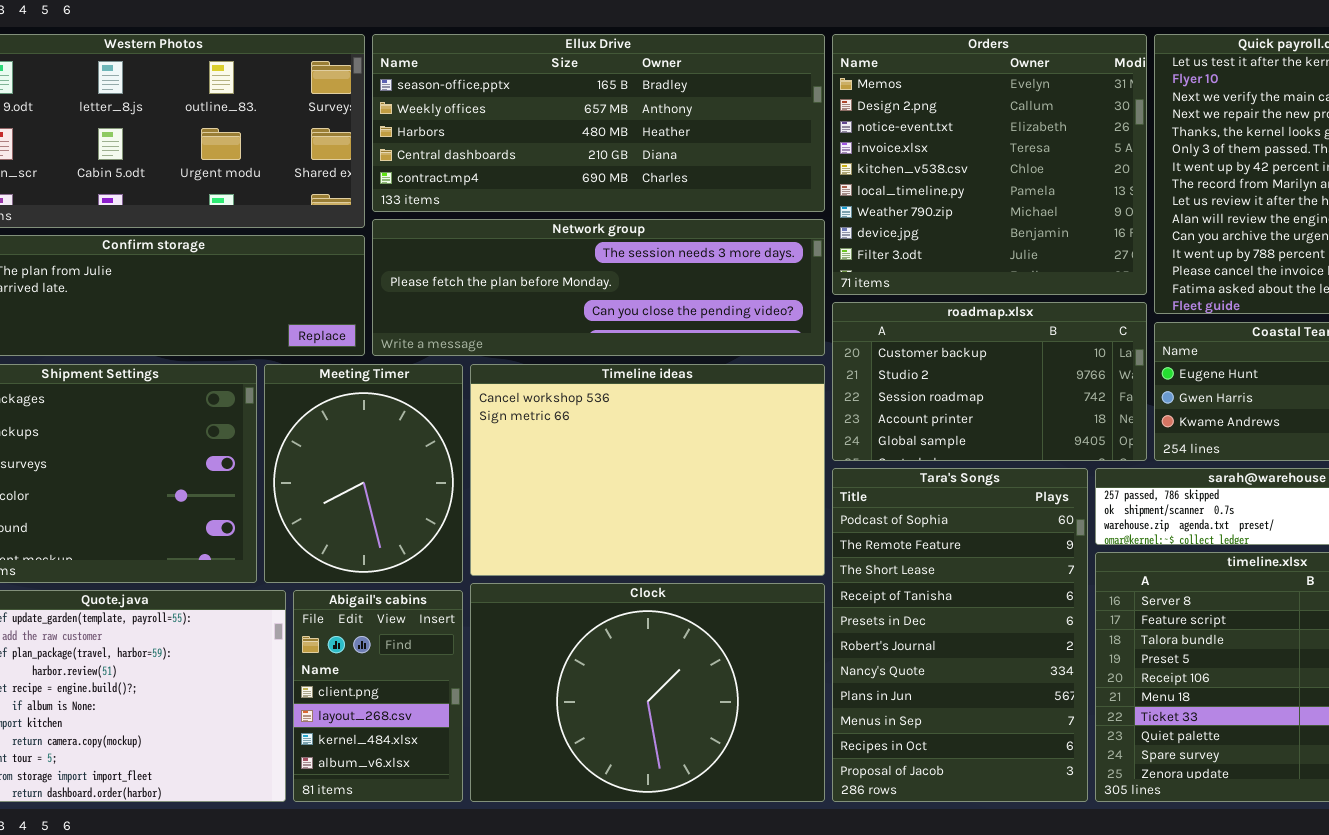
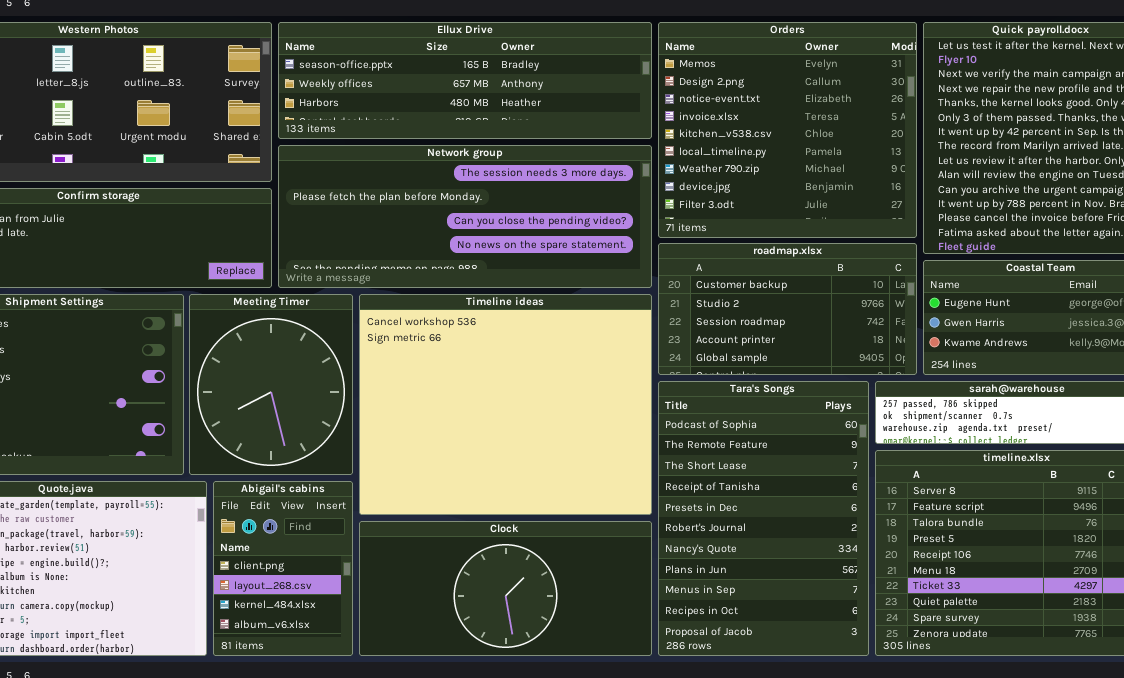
Ellux Drive: [372,34,825,212] -> [278,22,652,139], resized
Network group: [372,219,825,356] -> [278,145,652,288], resized
Timeline ideas: [470,364,825,576] -> [359,294,652,515], resized
Clock: [470,583,825,802] -> [359,521,652,656], resized

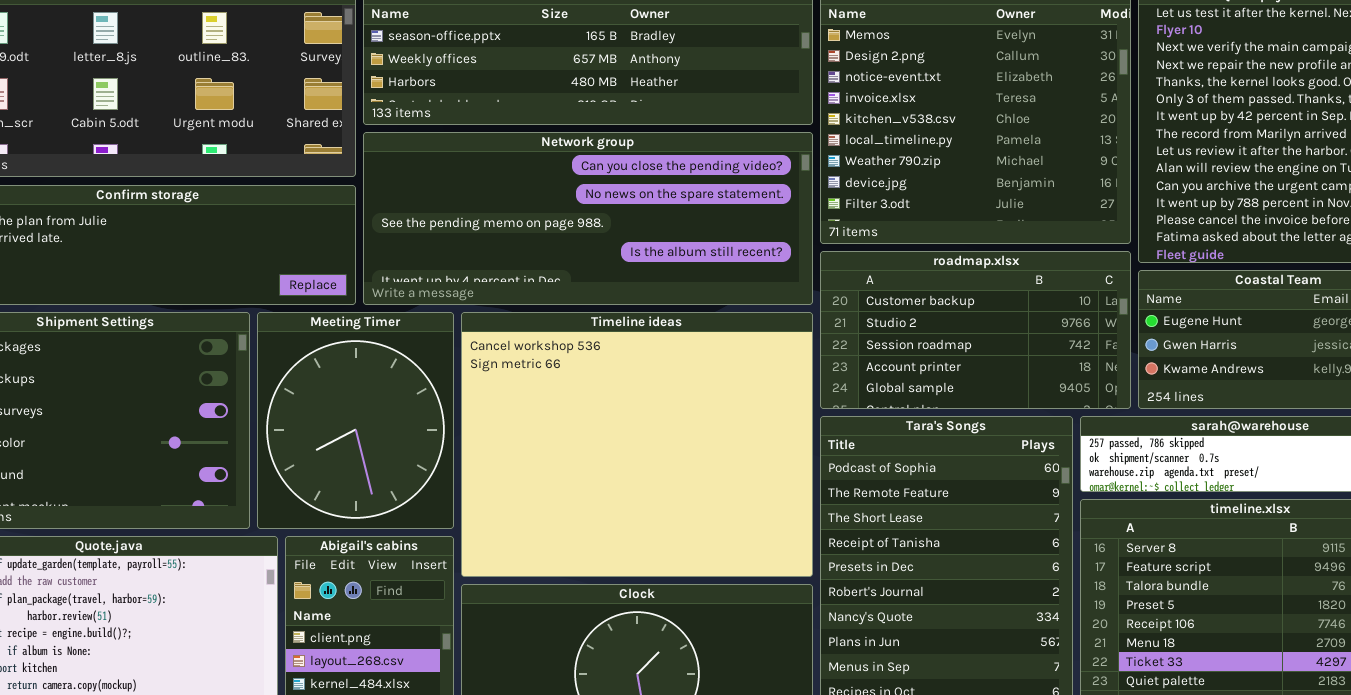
Network group: [278,145,652,288] -> [363,132,813,305], scrolled down 2 rows

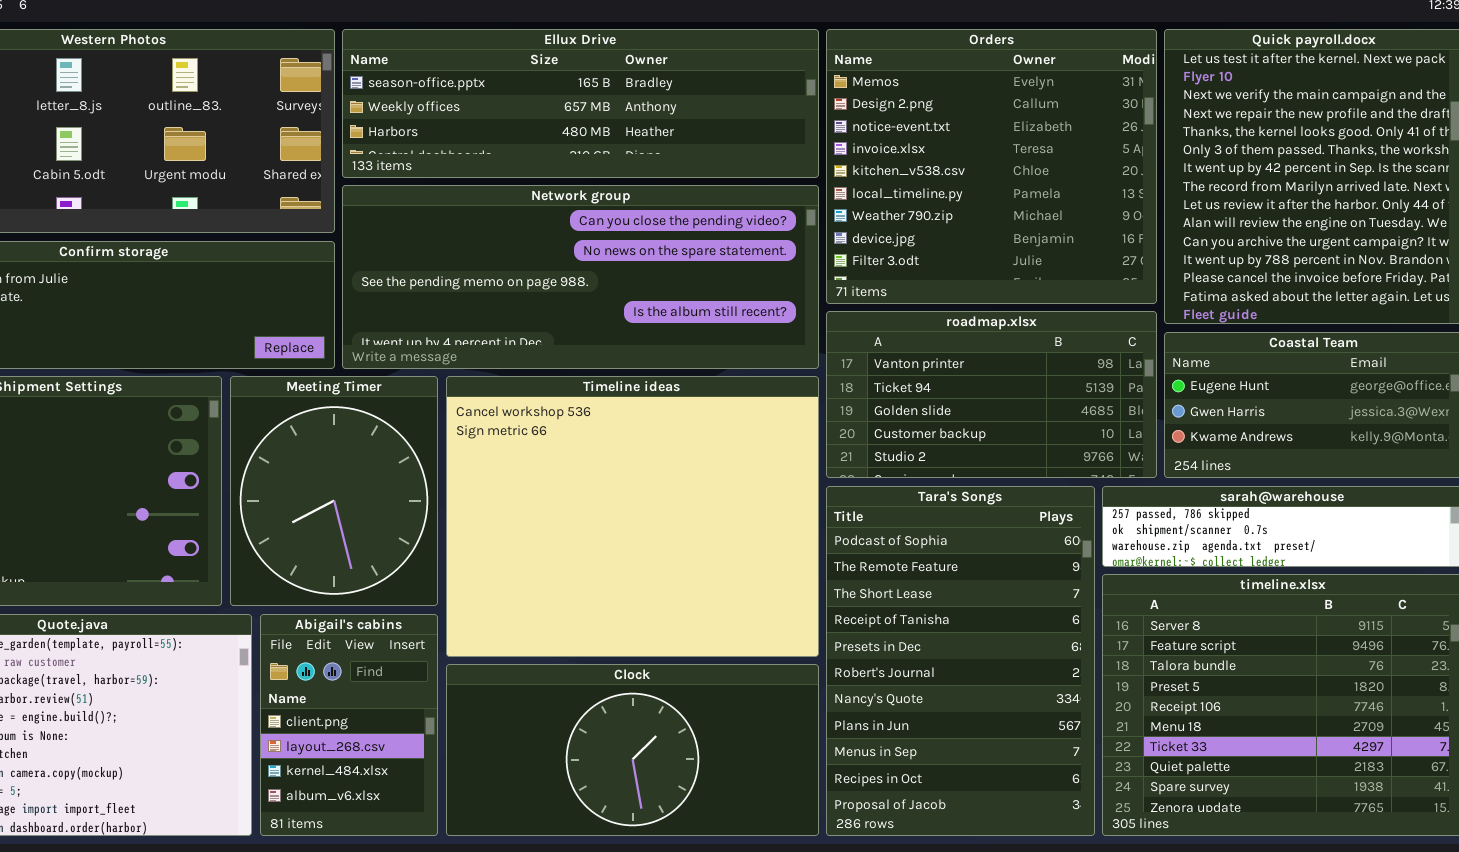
roadmap.xlsx: [820,251,1131,409] -> [826,311,1157,478], scrolled up 3 rows

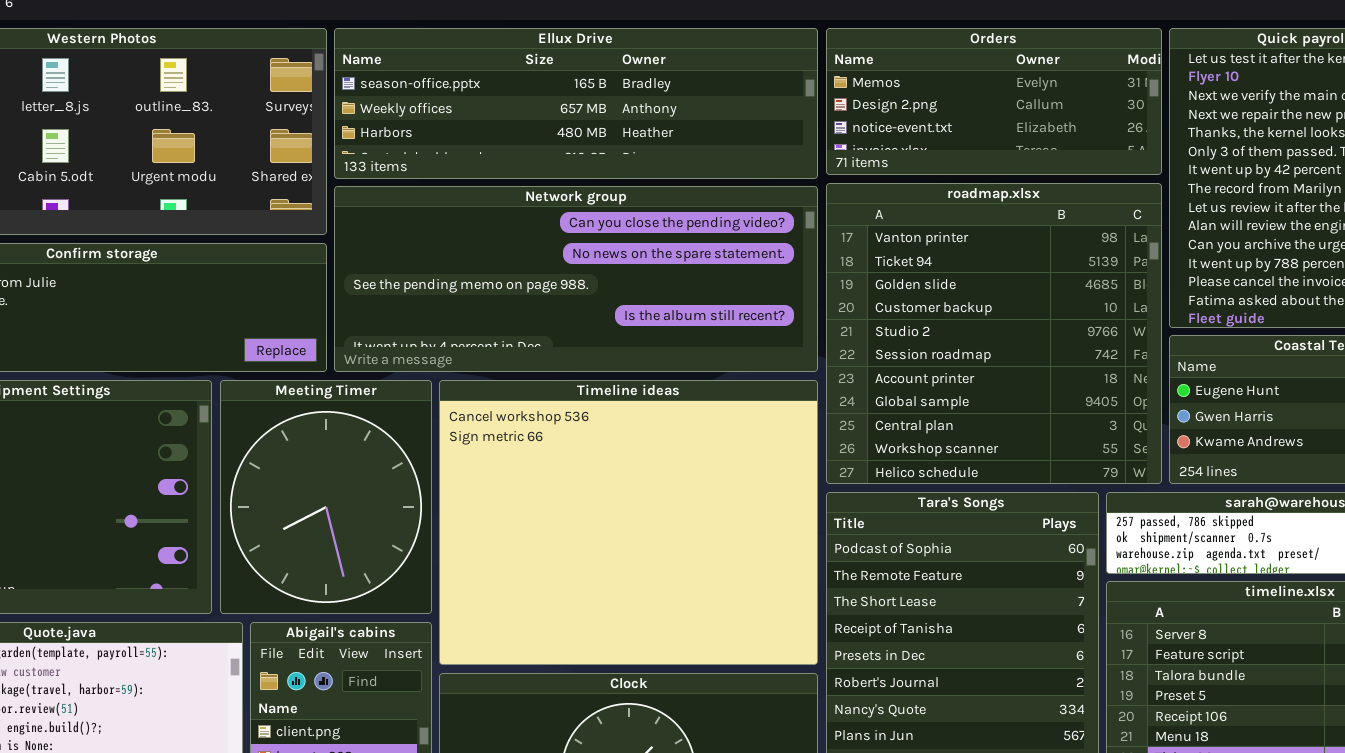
Orders: [826,29,1157,304] -> [826,28,1162,175], resized
roadmap.xlsx: [826,311,1157,478] -> [826,183,1162,484], resized

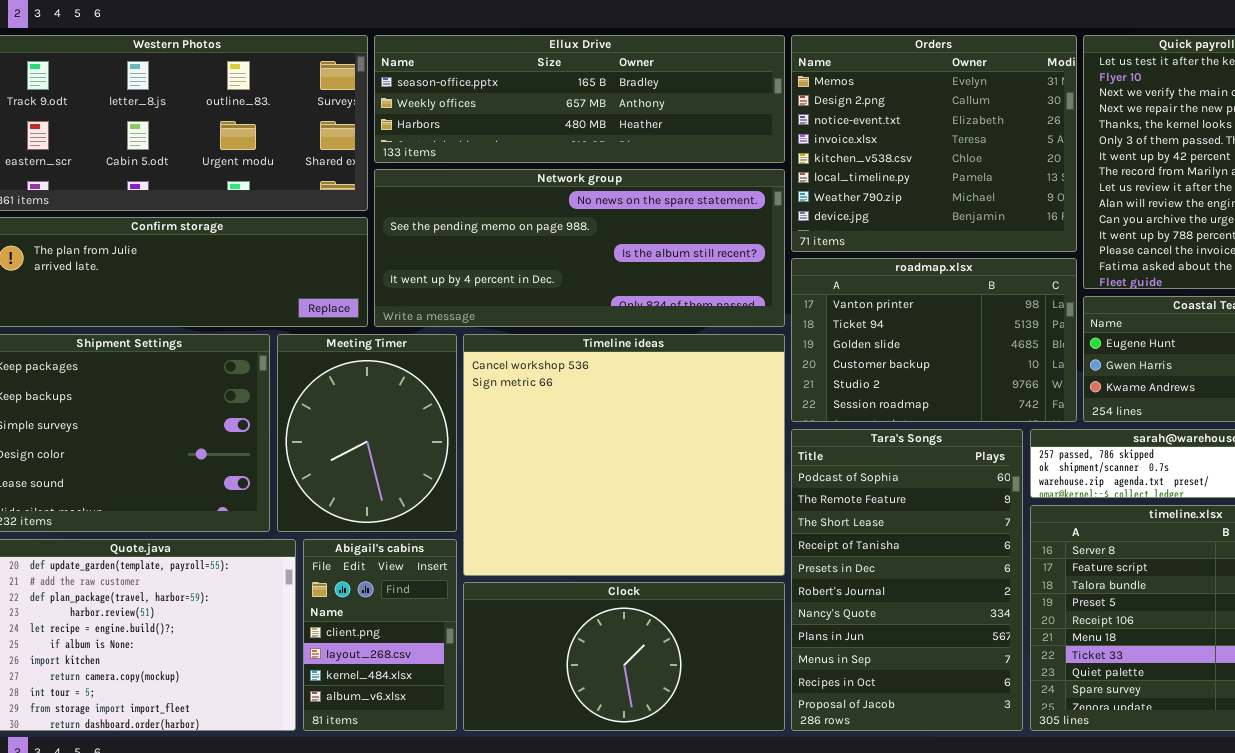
Orders: [826,28,1162,175] -> [791,35,1077,252], resized
roadmap.xlsx: [826,183,1162,484] -> [791,258,1077,422], resized
Network group: [334,186,818,372] -> [374,169,785,327], scrolled down 1 row

